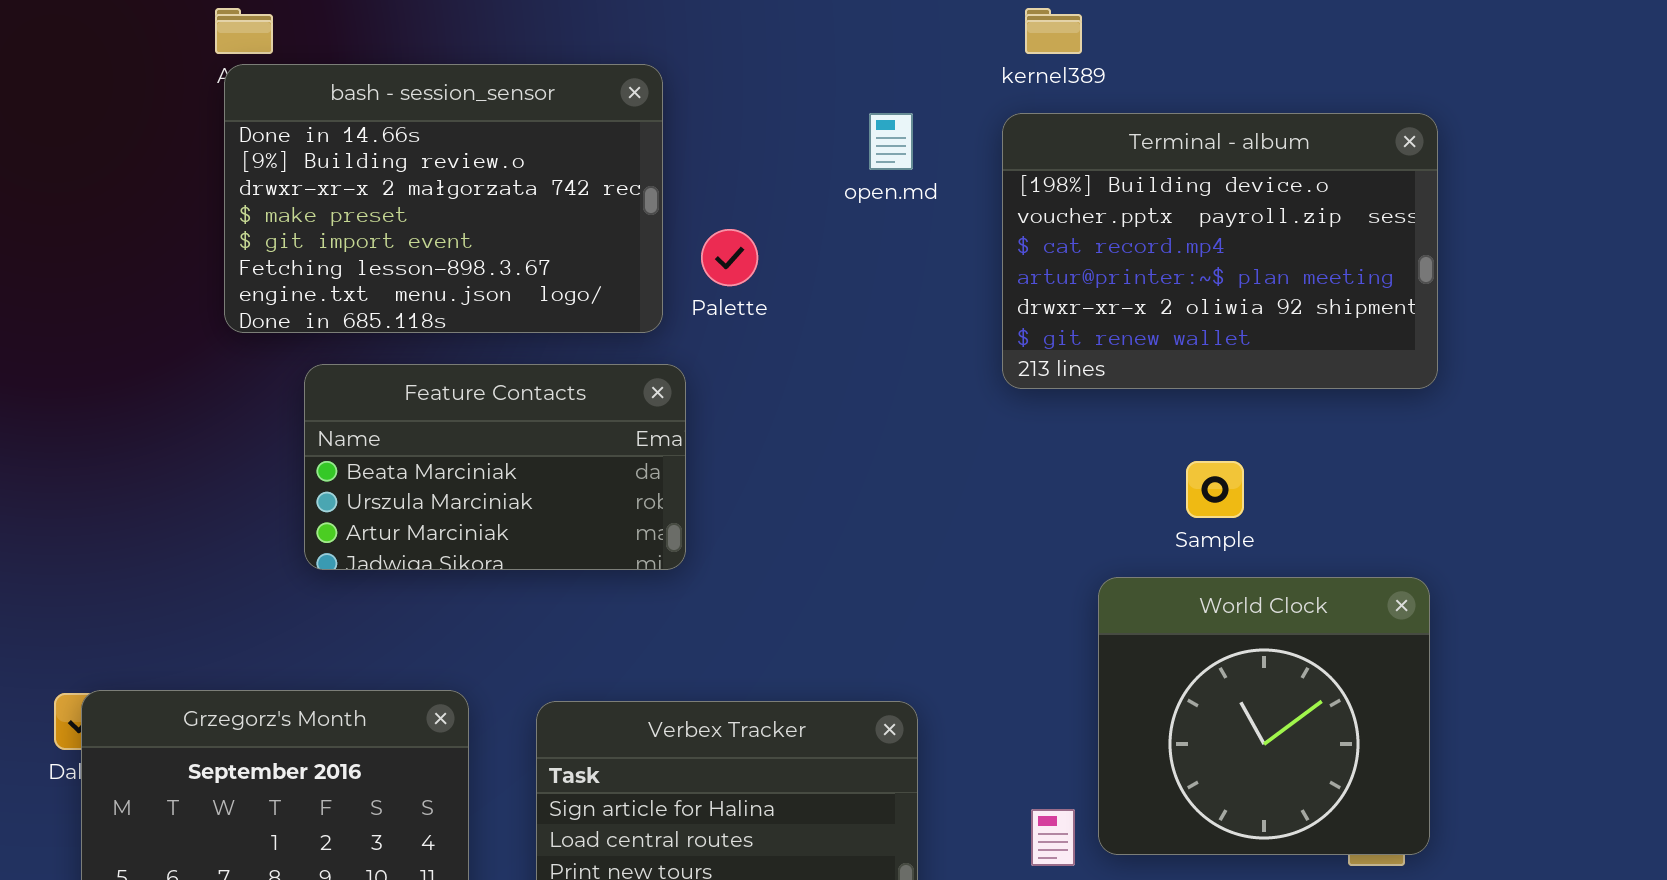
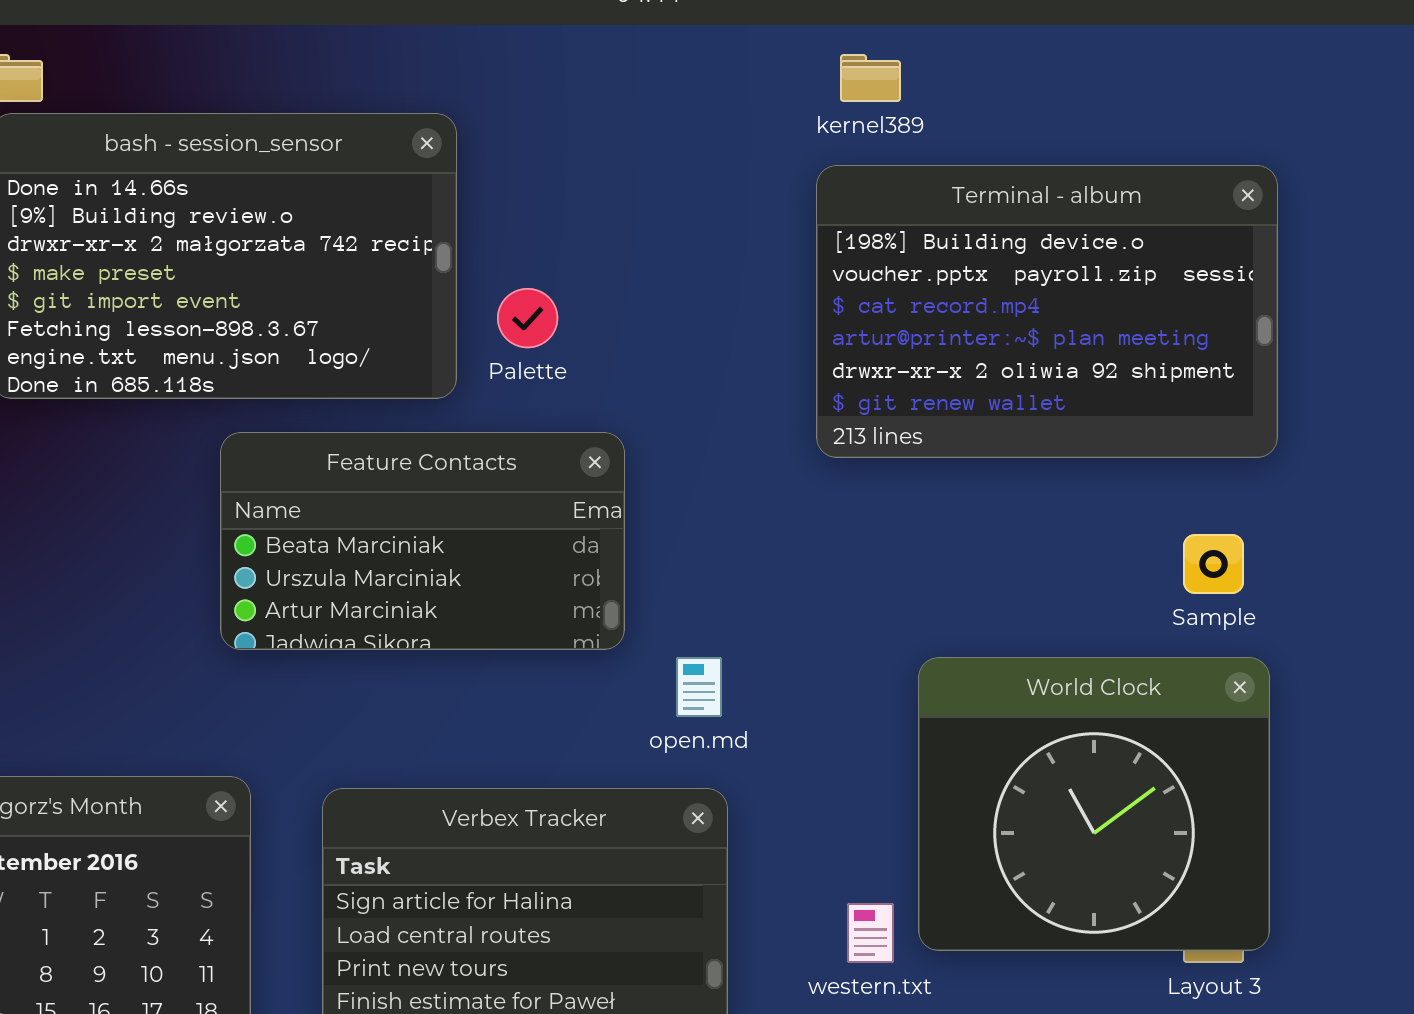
open.md: [869,113,913,170] -> [676,657,722,717], moved
Feature Contacts: [304,364,686,570] -> [220,432,625,650], moved
Sample: [1186,461,1244,518] -> [1183,534,1244,594], moved

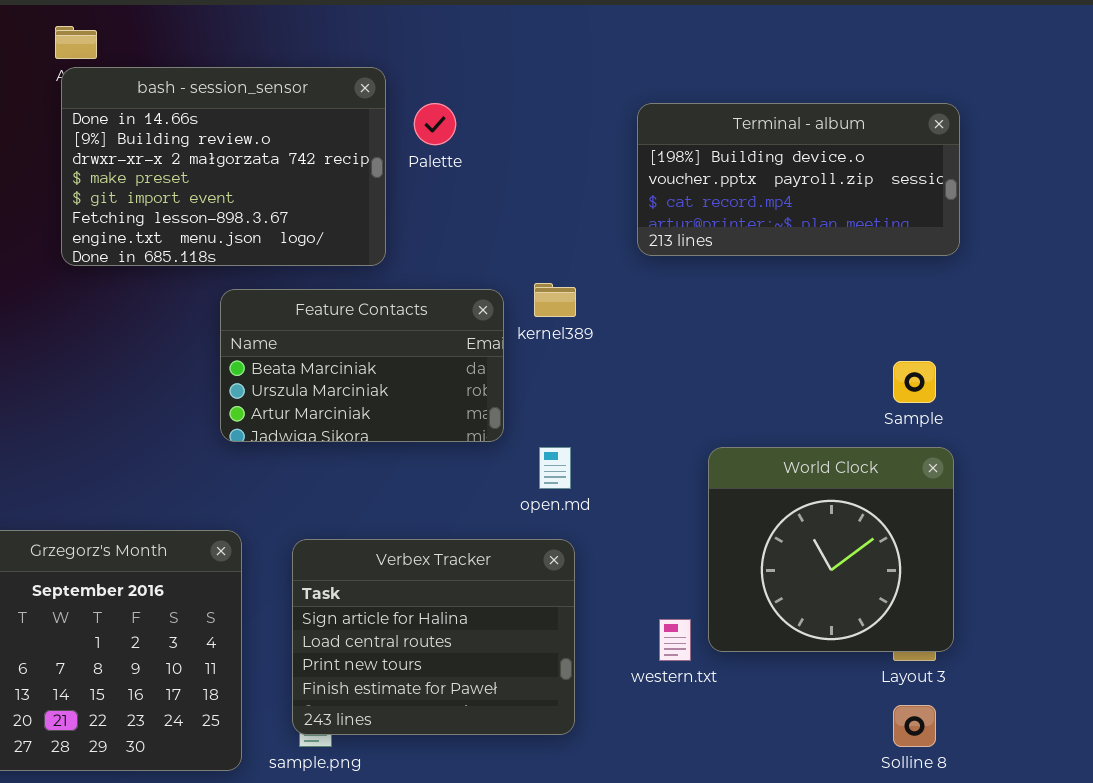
kernel389: [840,54,901,102] -> [534,283,576,317], moved
Terminal - album: [816,165,1278,458] -> [637,103,960,256], resized
Palette: [497,288,558,348] -> [414,103,456,145], moved

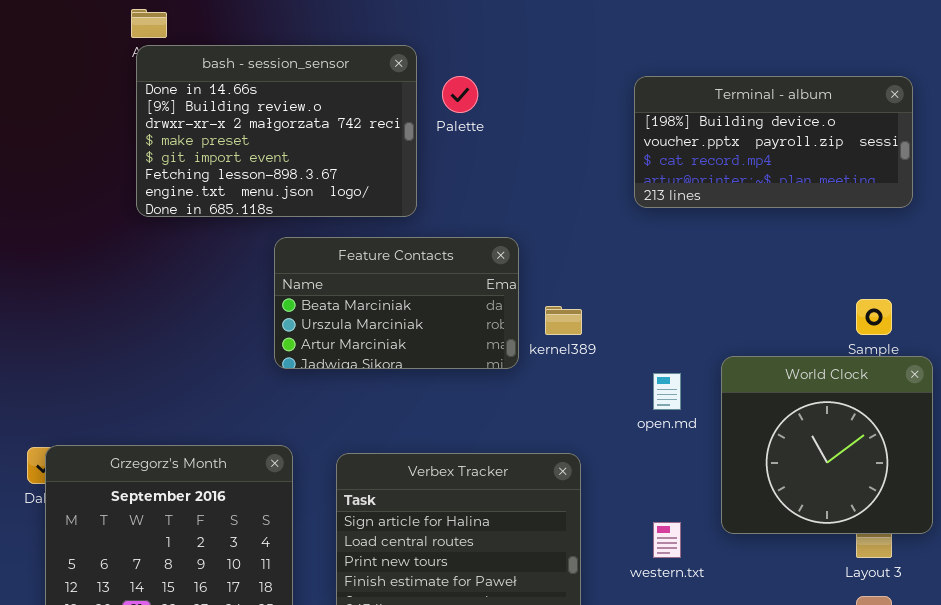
kernel389: [534,283,576,317] -> [545,306,582,335], moved
open.md: [539,447,571,489] -> [653,373,681,410], moved
World Clock: [708,447,954,652] -> [721,356,933,534], moved

